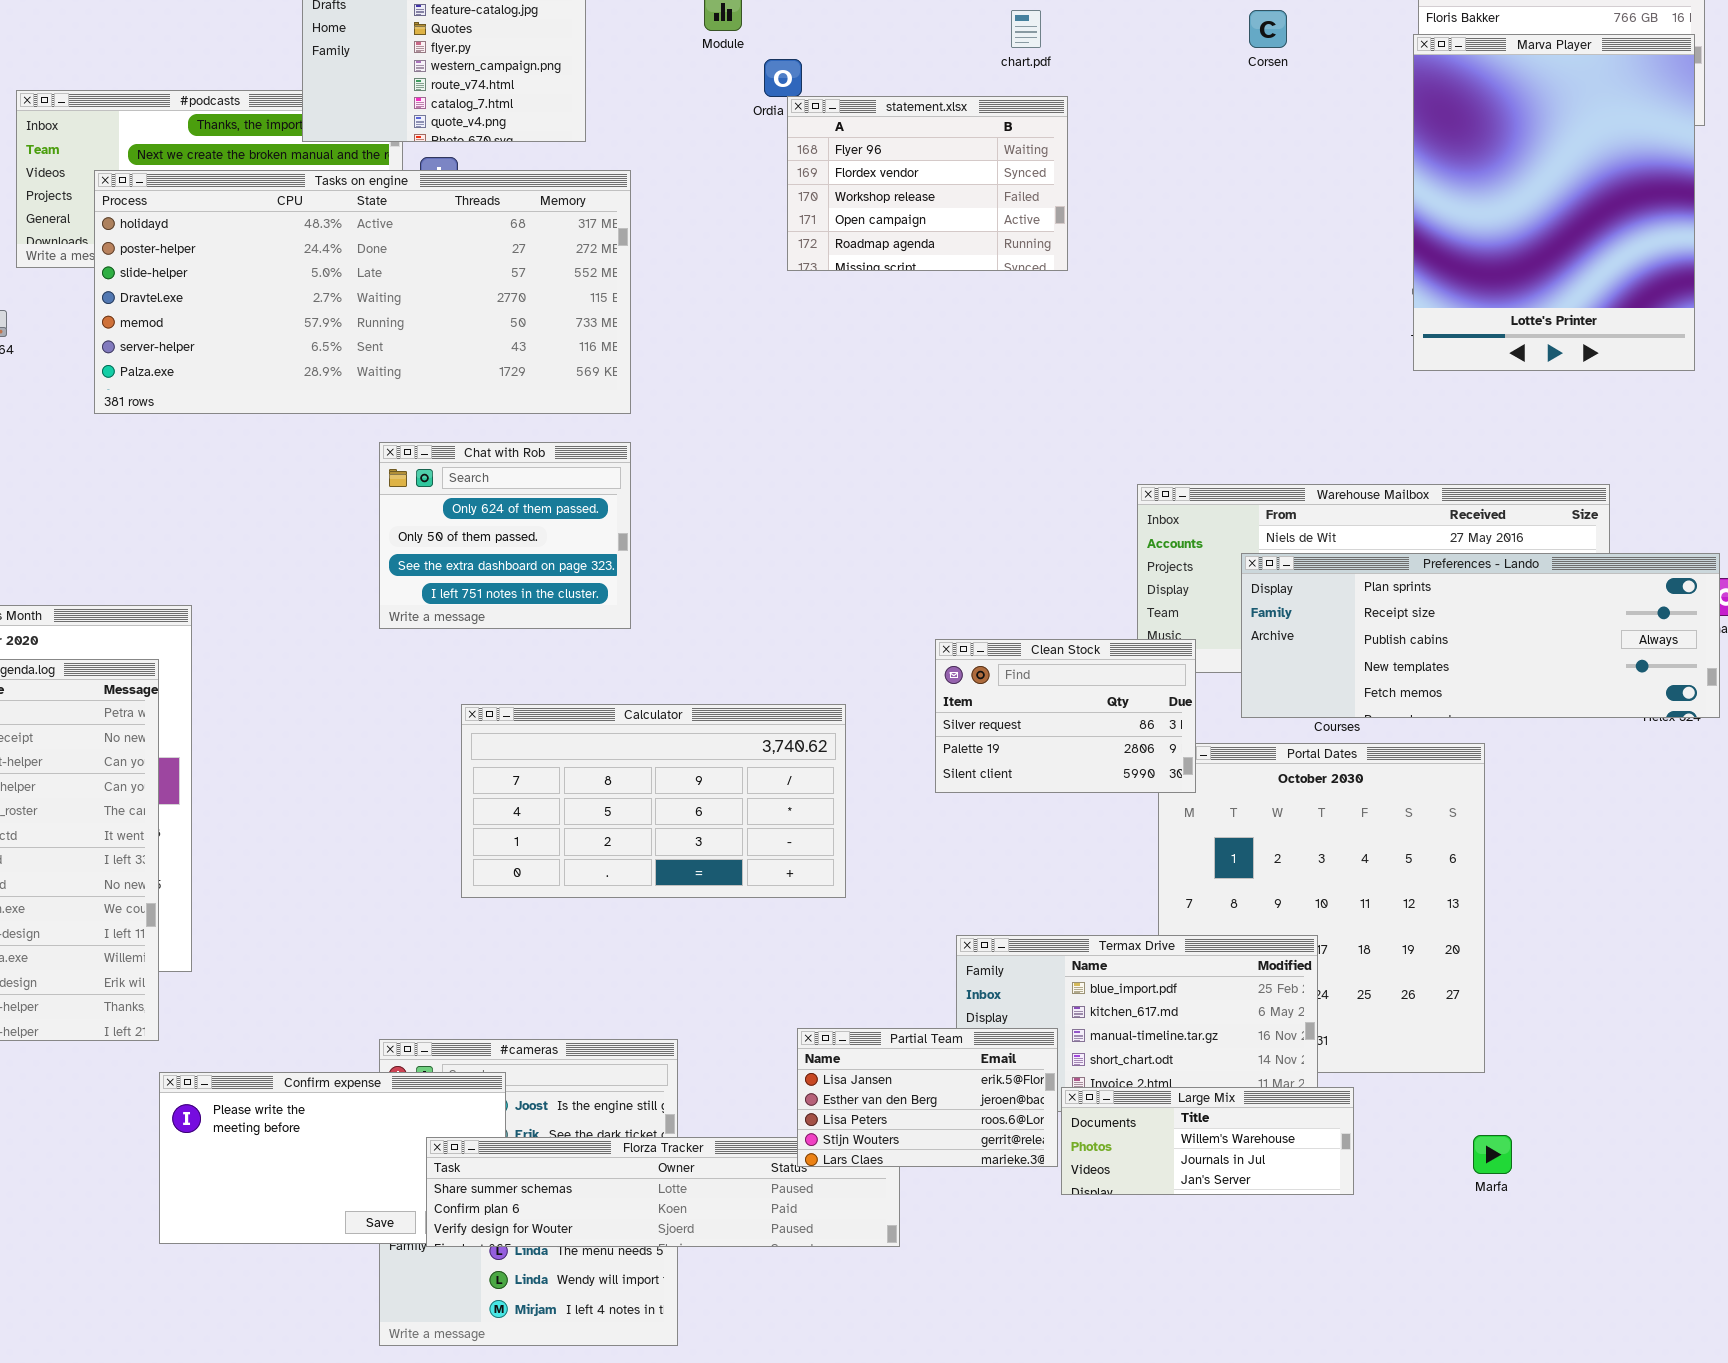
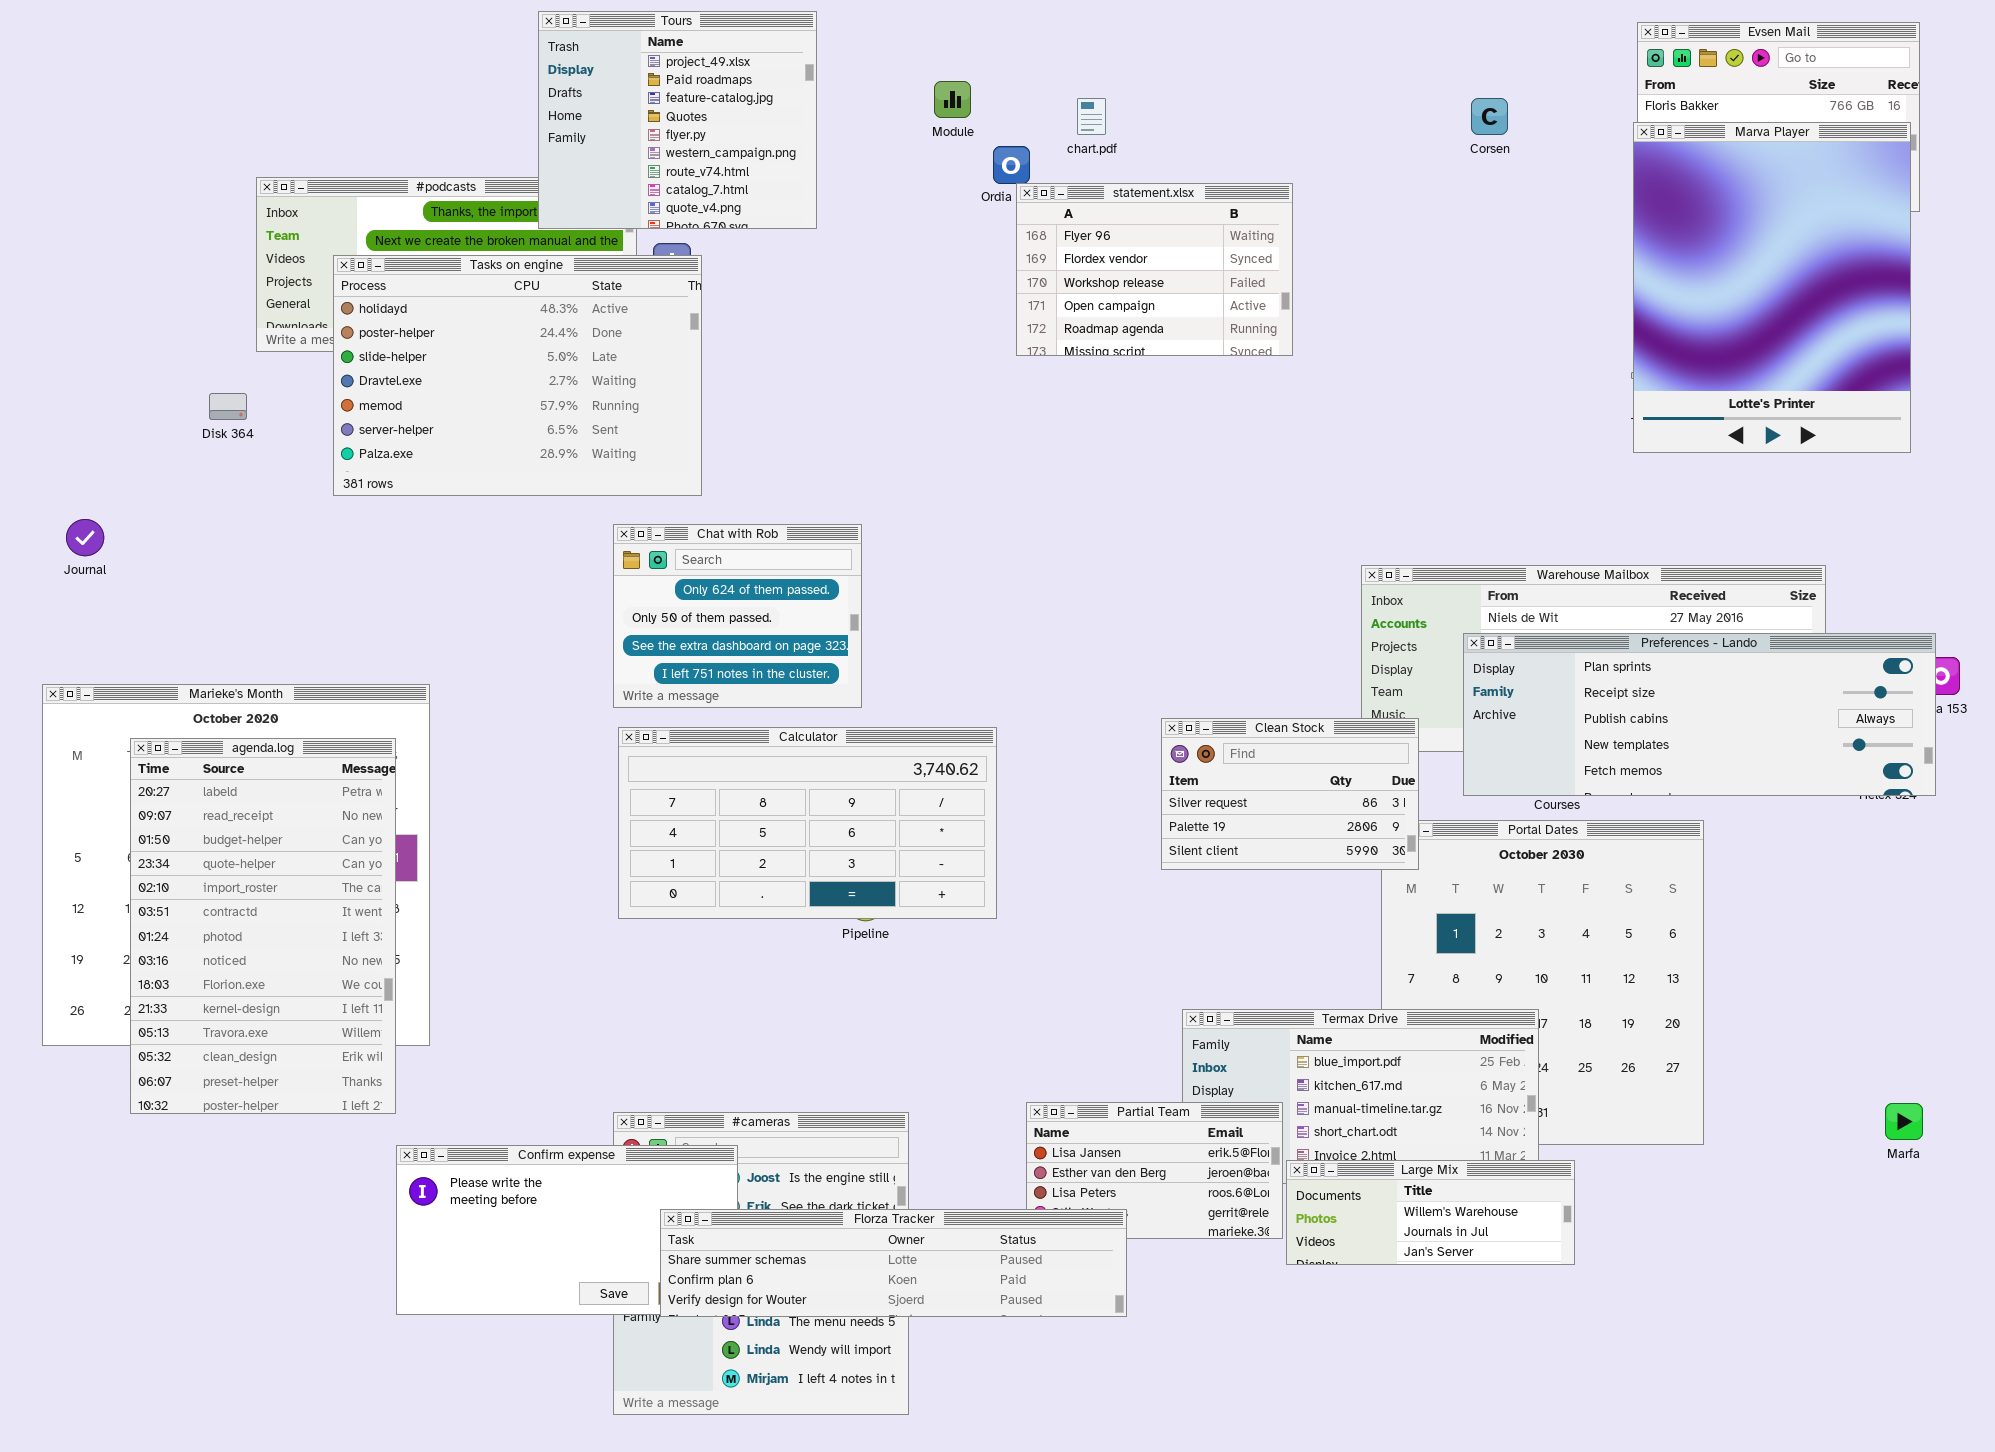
chart.pdf: [1011,10,1041,48] -> [1077,98,1106,135], moved
Tasks on engine: [94,170,631,414] -> [333,255,702,496], resized
Calculator: [461,704,846,898] -> [618,727,997,919], moved
Marfa: [1473,1135,1512,1174] -> [1885,1103,1923,1140], moved
Florza Tracker: [426,1137,900,1247] -> [660,1209,1127,1317], raised

